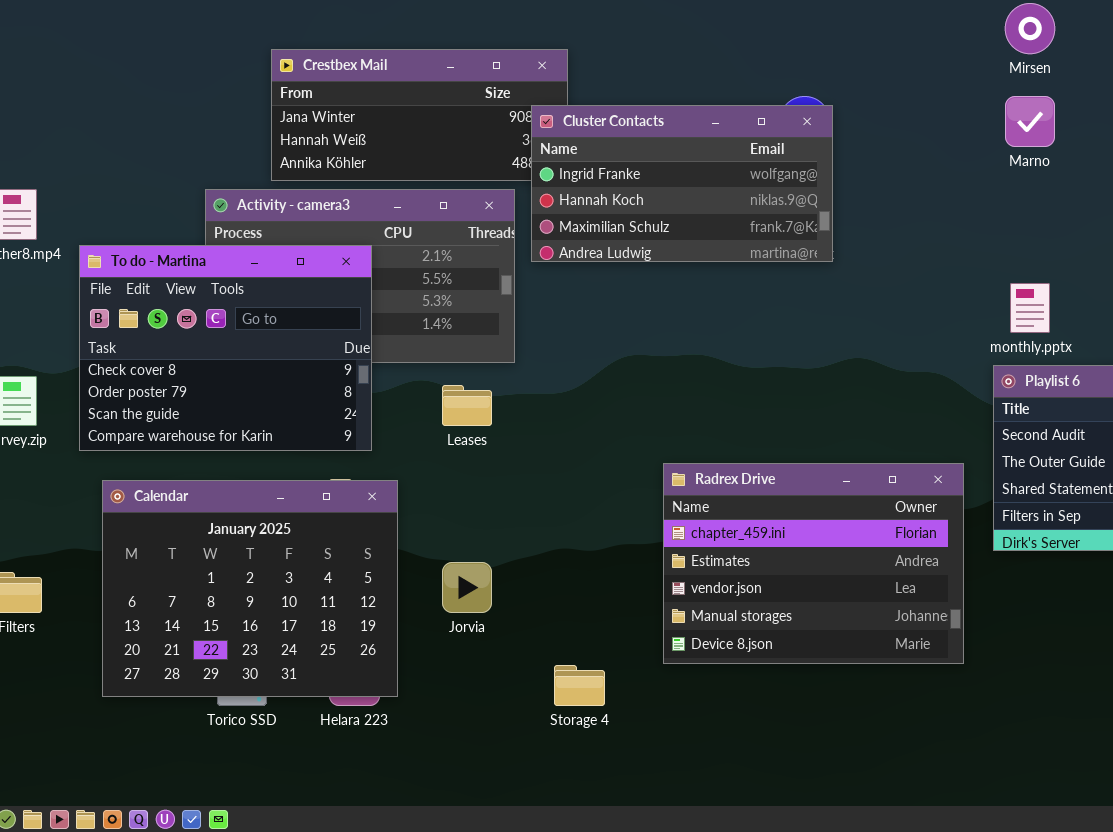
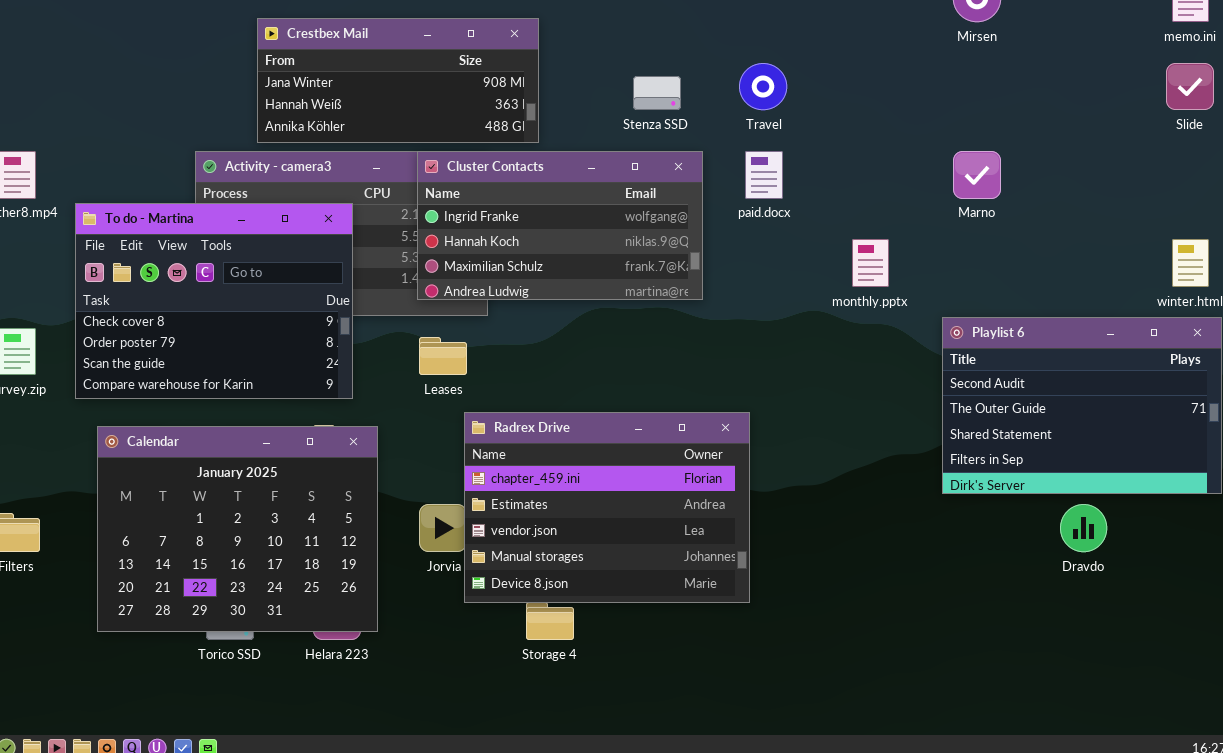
Marno: [1005,96,1055,147] -> [953,151,1001,199], moved
Cluster Contacts: [531,105,833,262] -> [417,151,703,300], moved
monthly.pptx: [1010,283,1050,333] -> [852,239,889,287], moved
Radrex Drive: [663,463,964,664] -> [464,412,750,603], moved

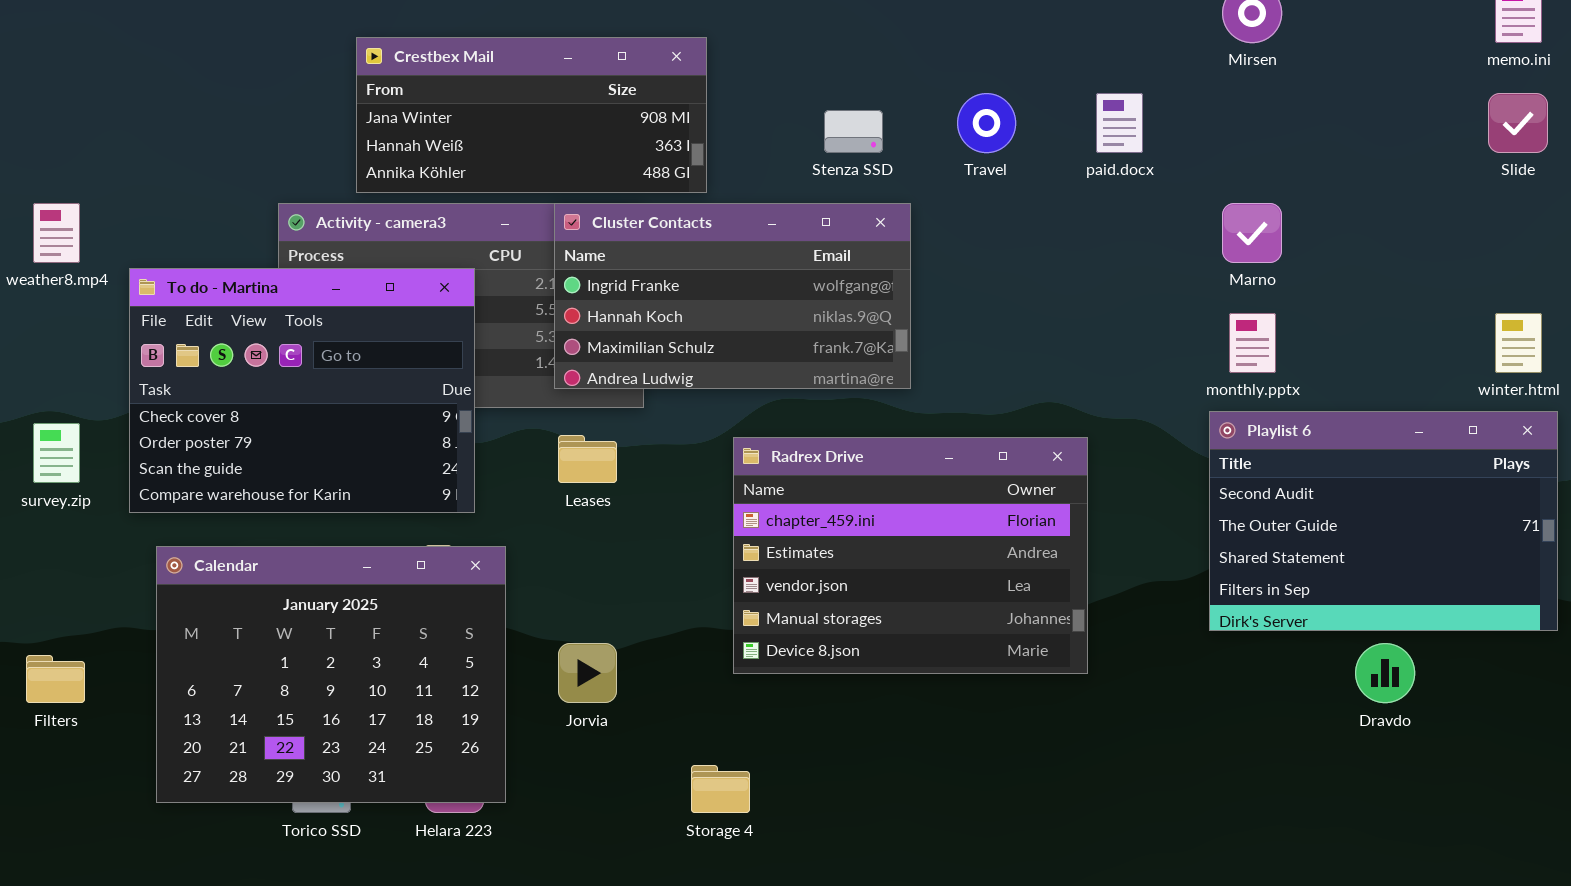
paid.docx: [745,151,783,199] -> [1096,93,1143,153], moved
monthly.pptx: [852,239,889,287] -> [1229,313,1276,373], moved
Radrex Drive: [464,412,750,603] -> [733,437,1088,674], moved

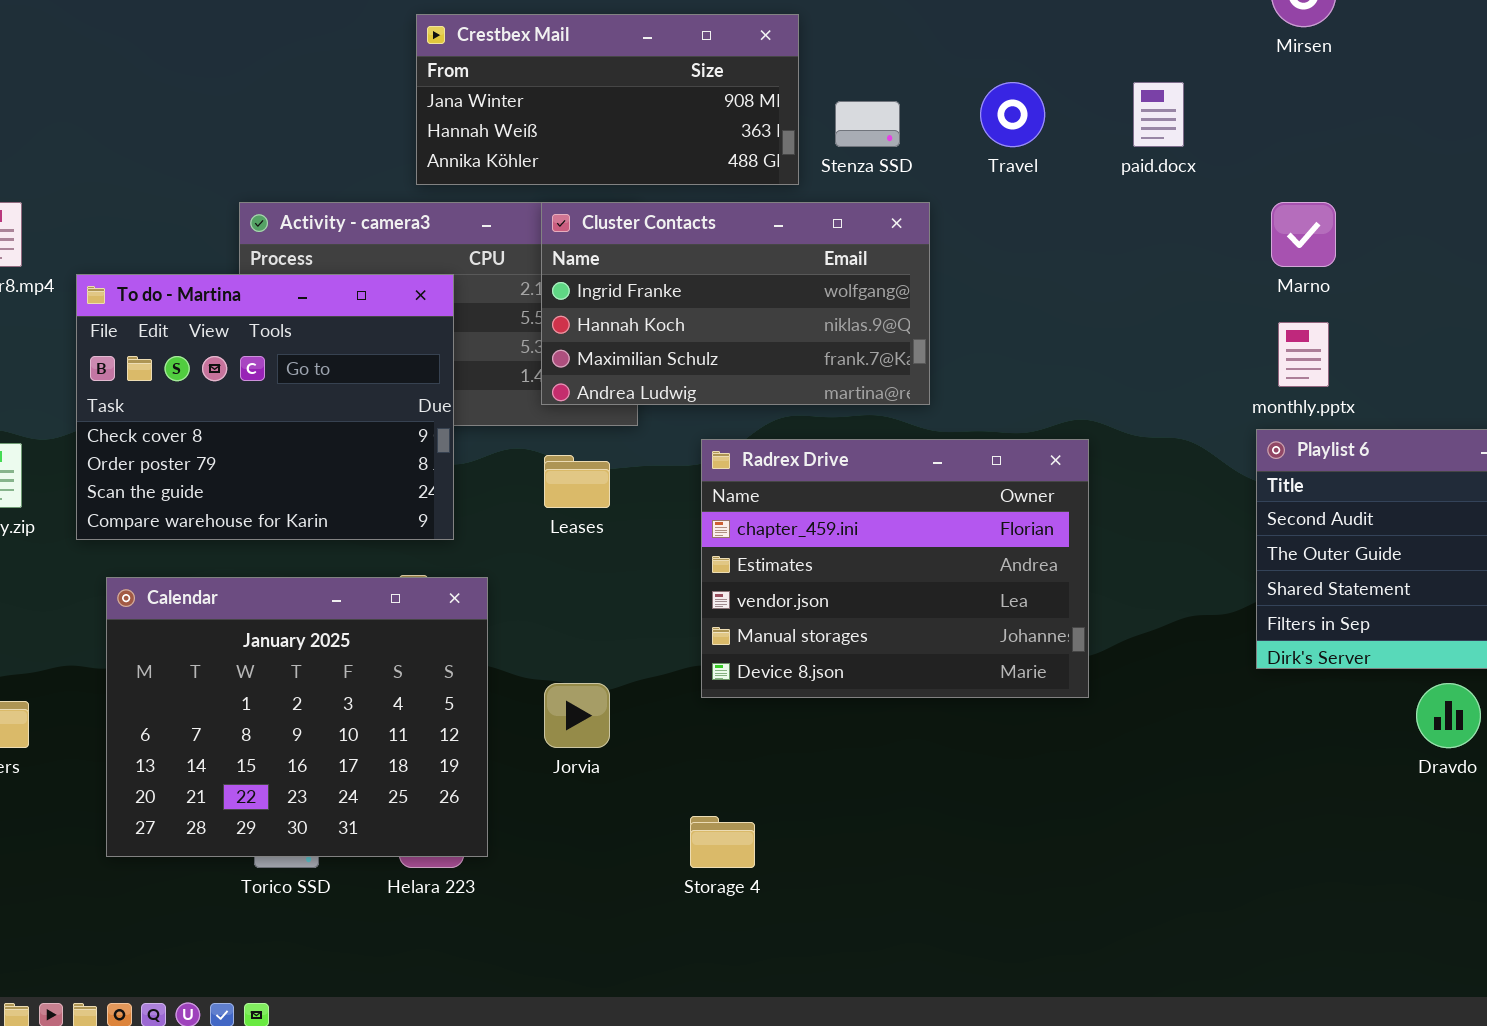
Crestbex Mail: [356,37,707,193] -> [416,14,799,185], moved
Radrex Drive: [733,437,1088,674] -> [701,439,1089,698], moved

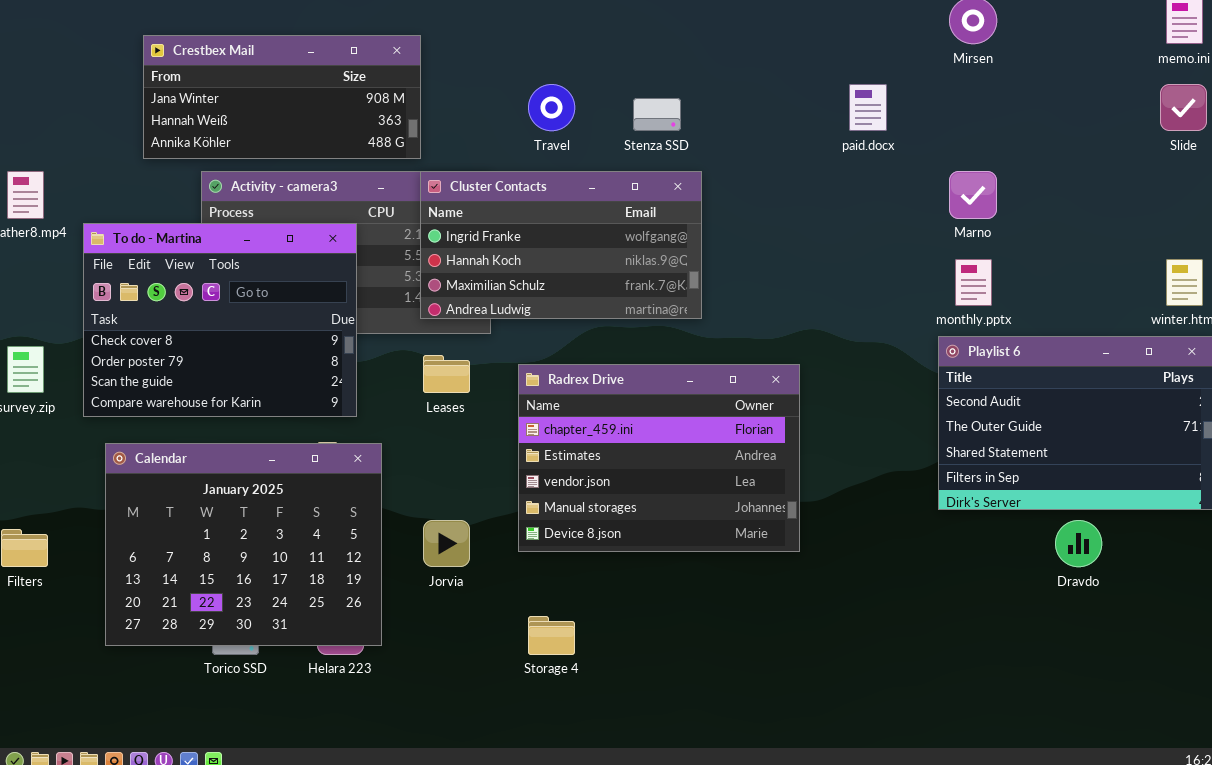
Crestbex Mail: [416,14,799,185] -> [143,35,421,159], moved
Travel: [980,82,1045,147] -> [528,84,575,131], moved
Radrex Drive: [701,439,1089,698] -> [518,364,800,552], moved

